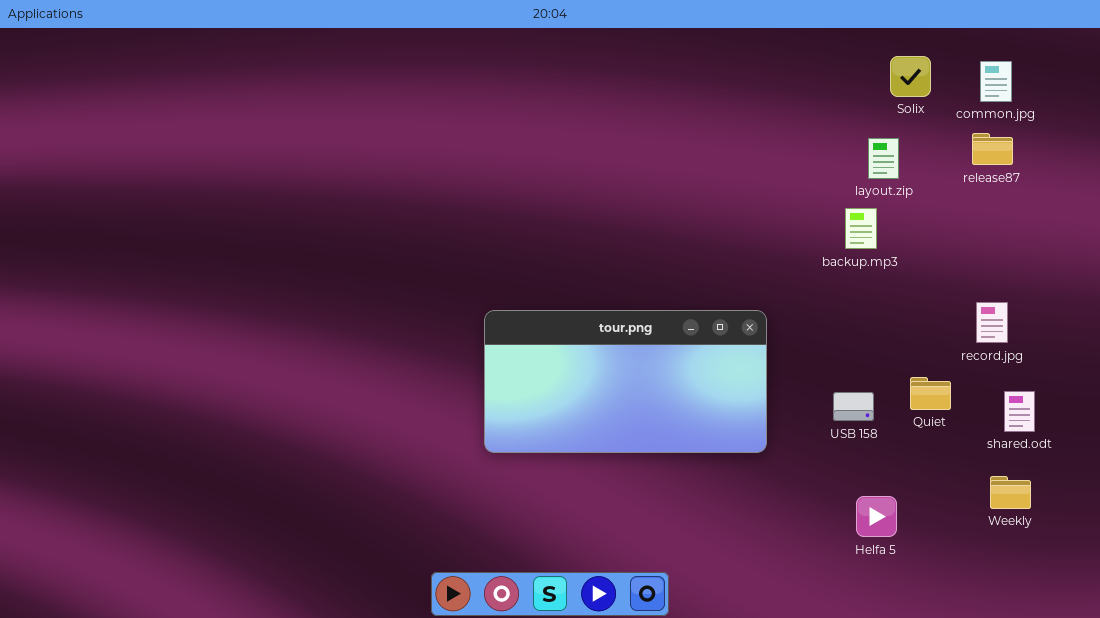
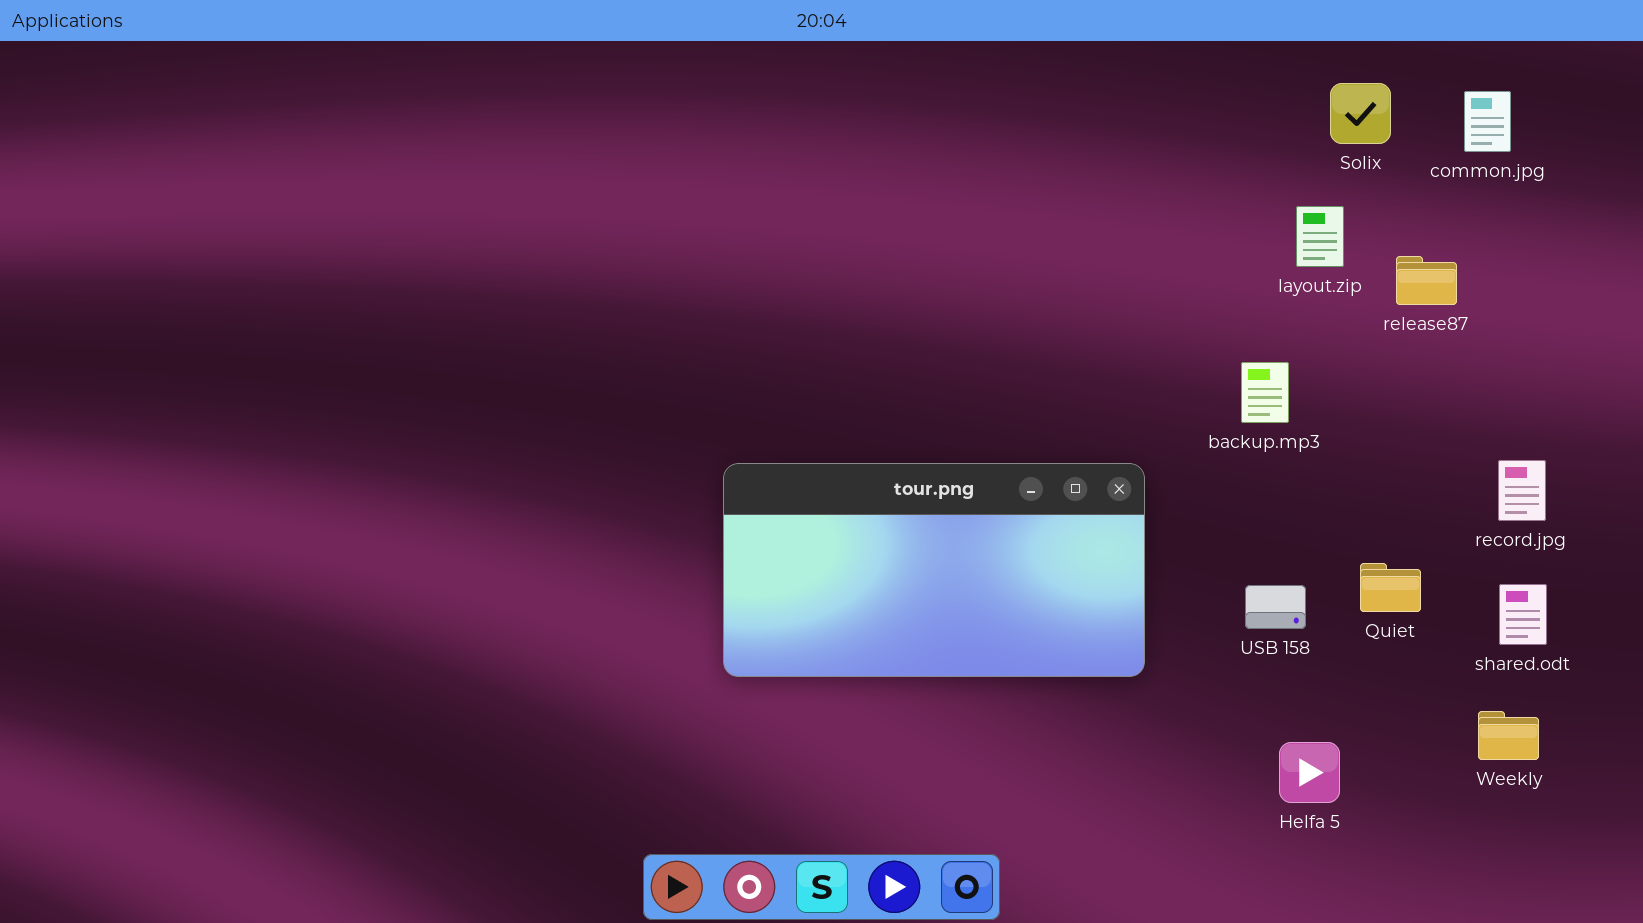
release87: [972,133,1013,165] -> [1396,256,1457,305], moved
backup.mp3: [845,208,877,249] -> [1241,362,1289,423], moved
record.jpg: [976,302,1008,343] -> [1498,460,1546,521], moved

